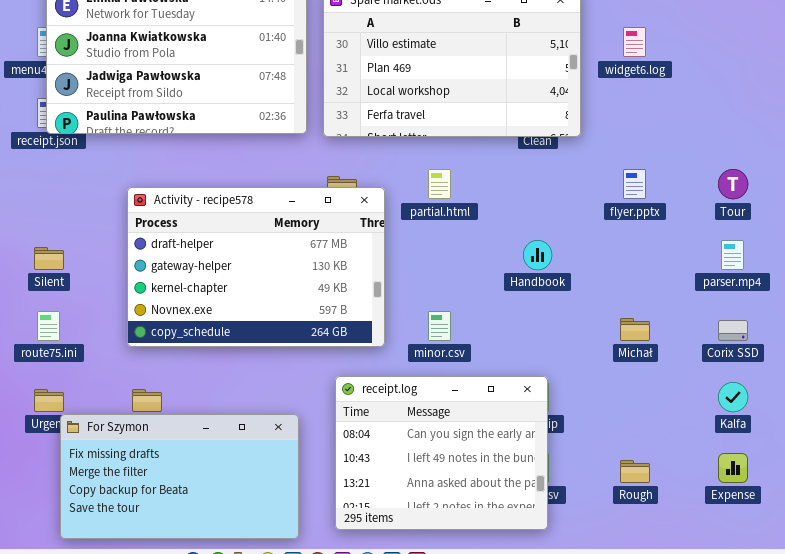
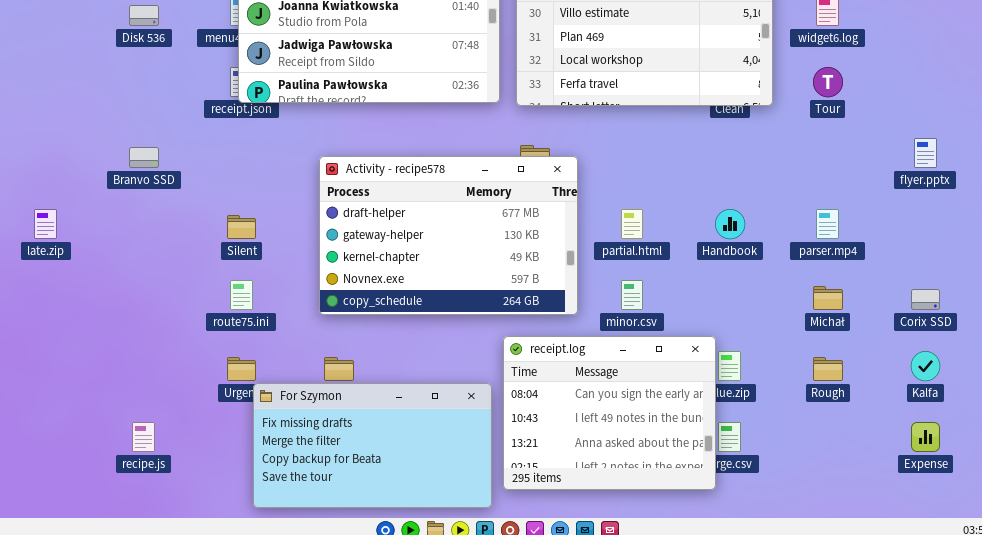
partial.html: [428,169,451,199] -> [621,209,643,239], moved
flyer.pptx: [623,169,646,199] -> [914,138,937,168], moved
Tour: [718,169,748,199] -> [813,67,843,97], moved
parser.mp4: [721,240,744,270] -> [816,209,839,239], moved
receipt.log: [335,376,548,530] -> [503,336,716,490], moved
Rough: [620,460,650,483] -> [813,357,843,381], moved

